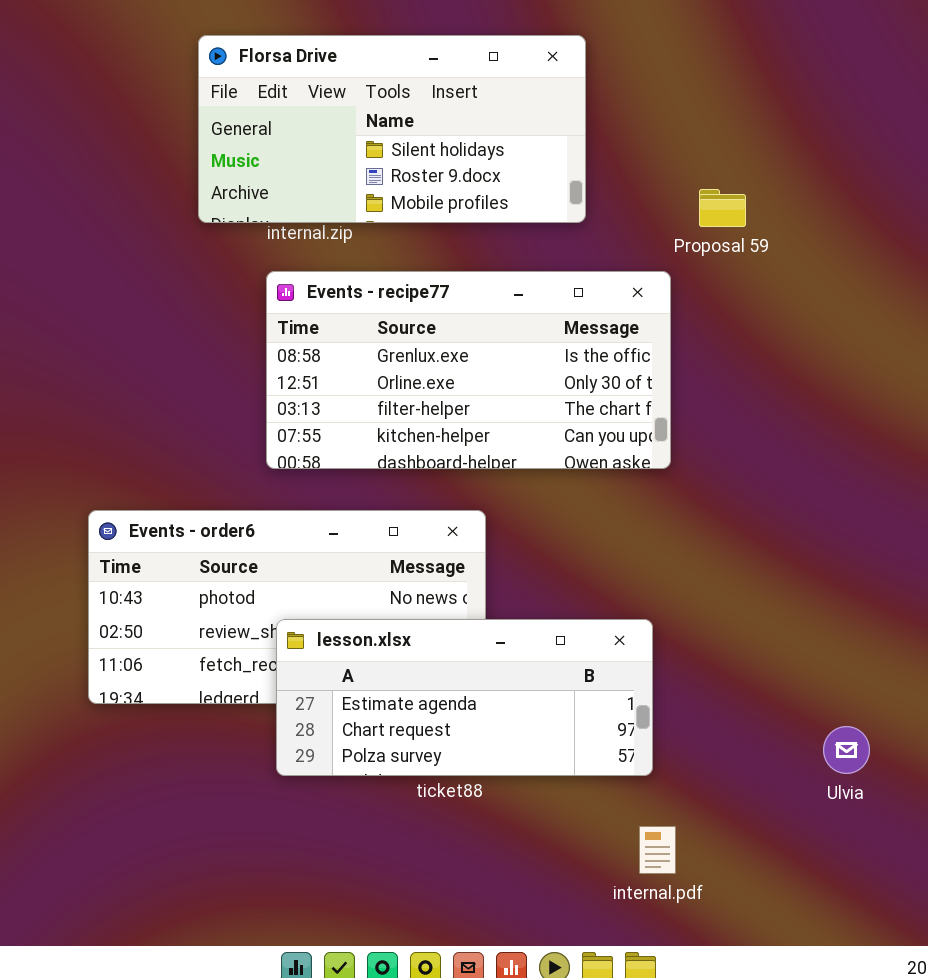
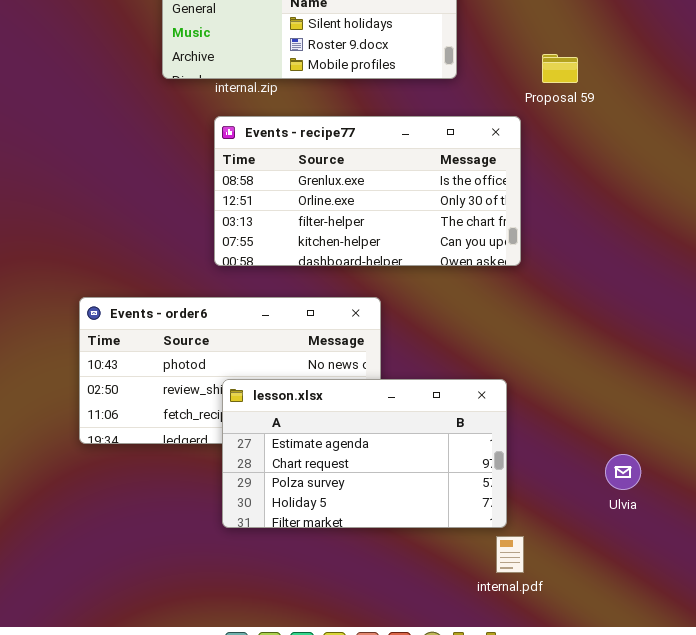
lesson.xlsx: [276,619,653,776] -> [222,379,507,528], resized
Ulvia: [823,726,870,774] -> [605,454,641,490], moved

